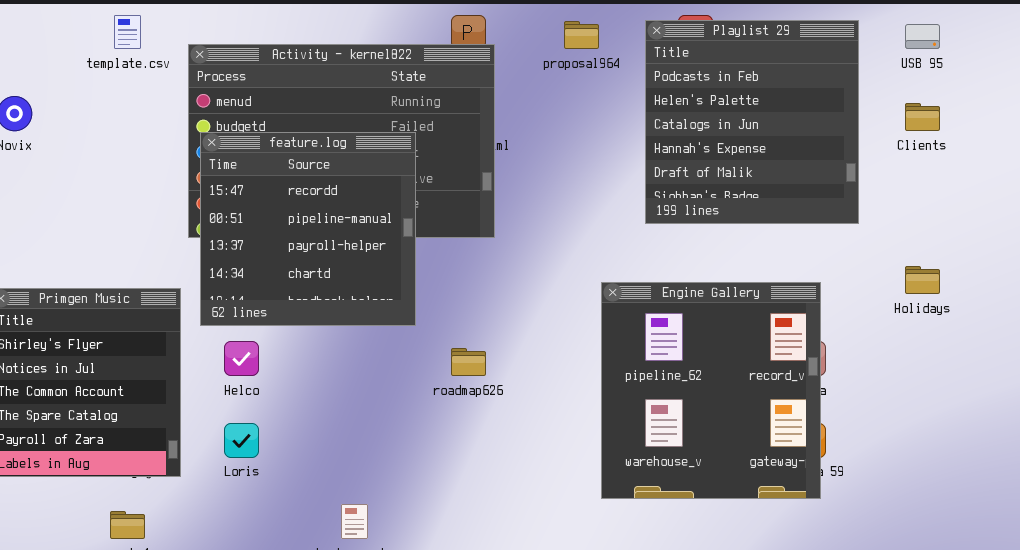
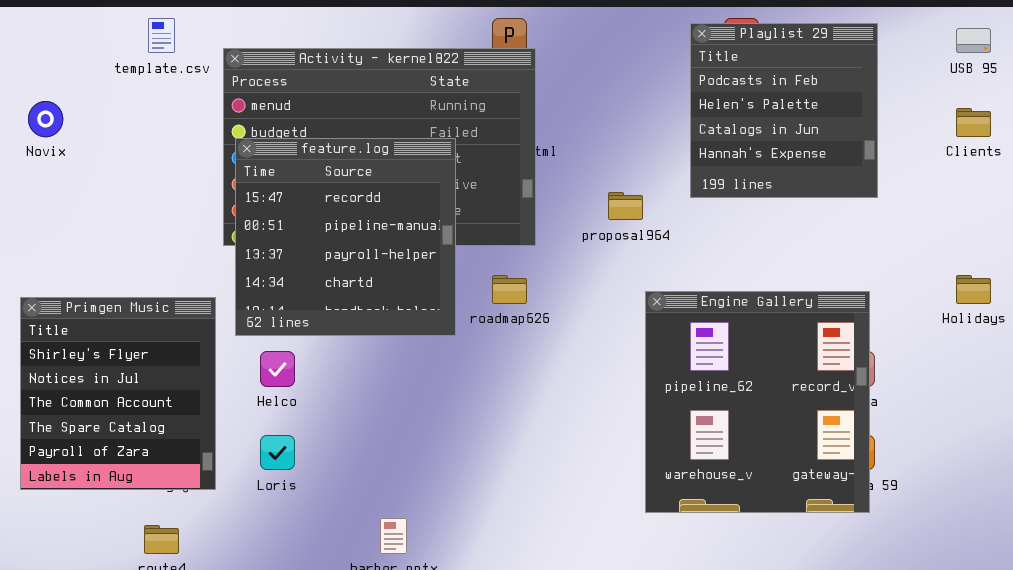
Playlist 29: [645,20,859,224] -> [690,23,878,198], resized
proposal964: [564,21,599,49] -> [608,192,643,220], moved
roadmap626: [451,348,486,376] -> [492,275,527,304], moved

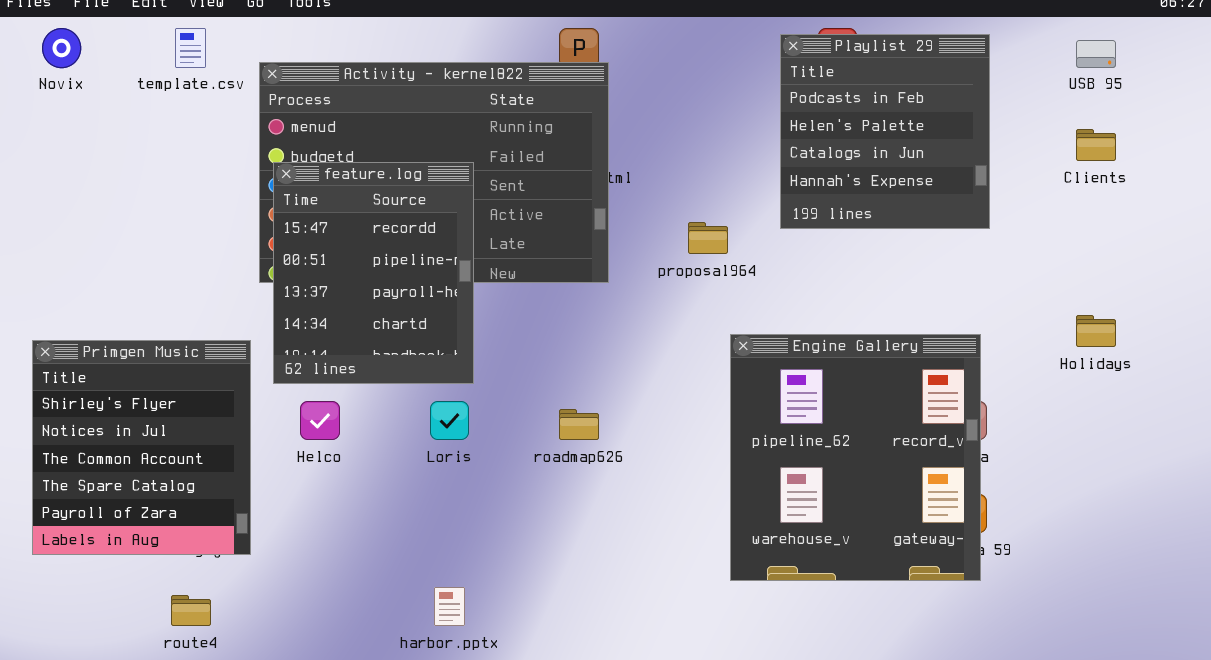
Novix: [28,101,63,137] -> [42,28,81,68], moved
feature.log: [235,138,456,336] -> [273,162,474,384], resized
roadmap626: [492,275,527,304] -> [559,409,599,440], moved
Loris: [260,435,295,470] -> [430,401,469,440], moved

